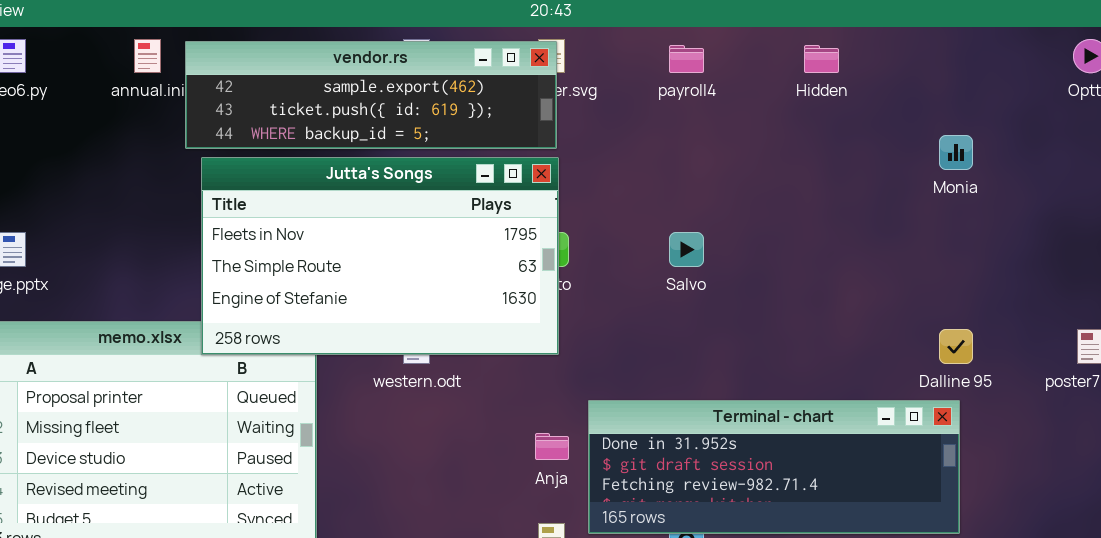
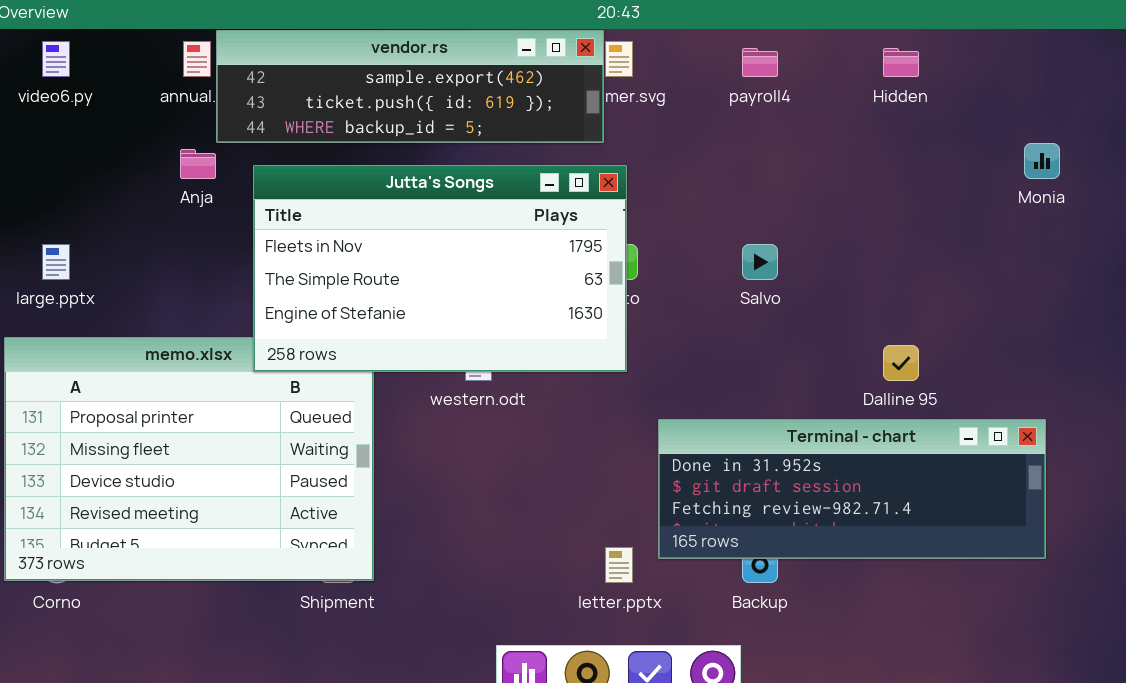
vendor.rs: [185,41,557,149] -> [216,30,604,143], moved
Dalline 95: [939,329,973,364] -> [883,345,919,381], moved
Anja: [535,433,569,460] -> [180,149,216,179], moved

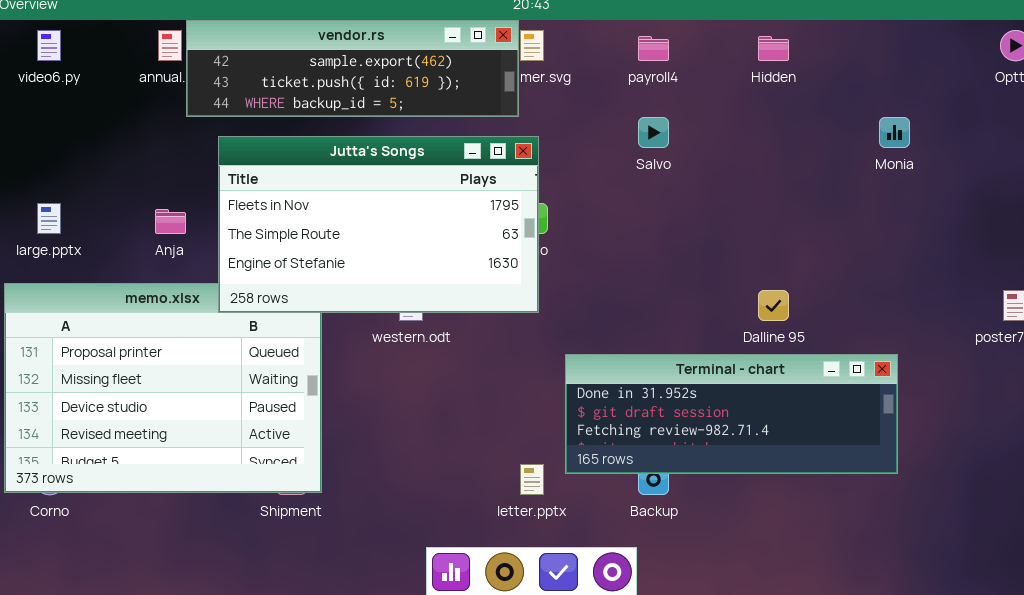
Anja: [180,149,216,179] -> [155,209,186,234], moved
Salvo: [742,244,778,280] -> [638,117,669,148], moved

